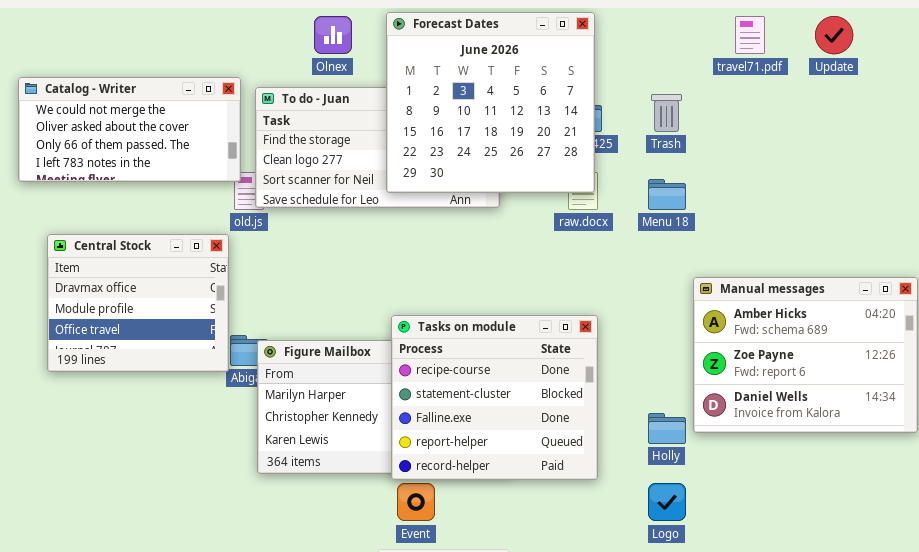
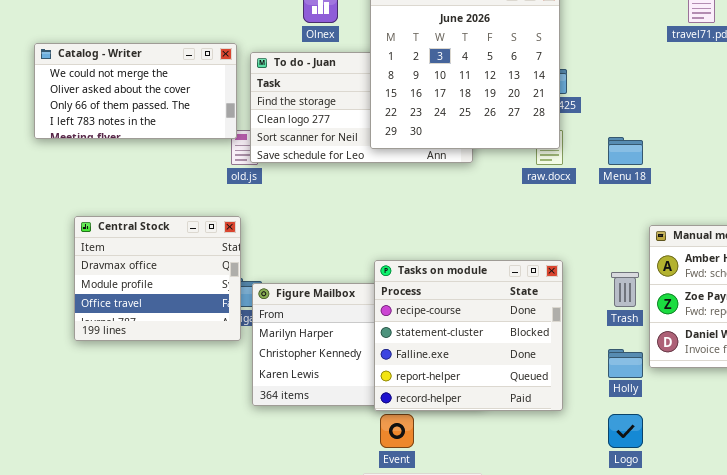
Trash: [651,94,682,132] -> [611,272,639,307], moved
Central Stock: [47,234,229,372] -> [74,216,241,341], moved

